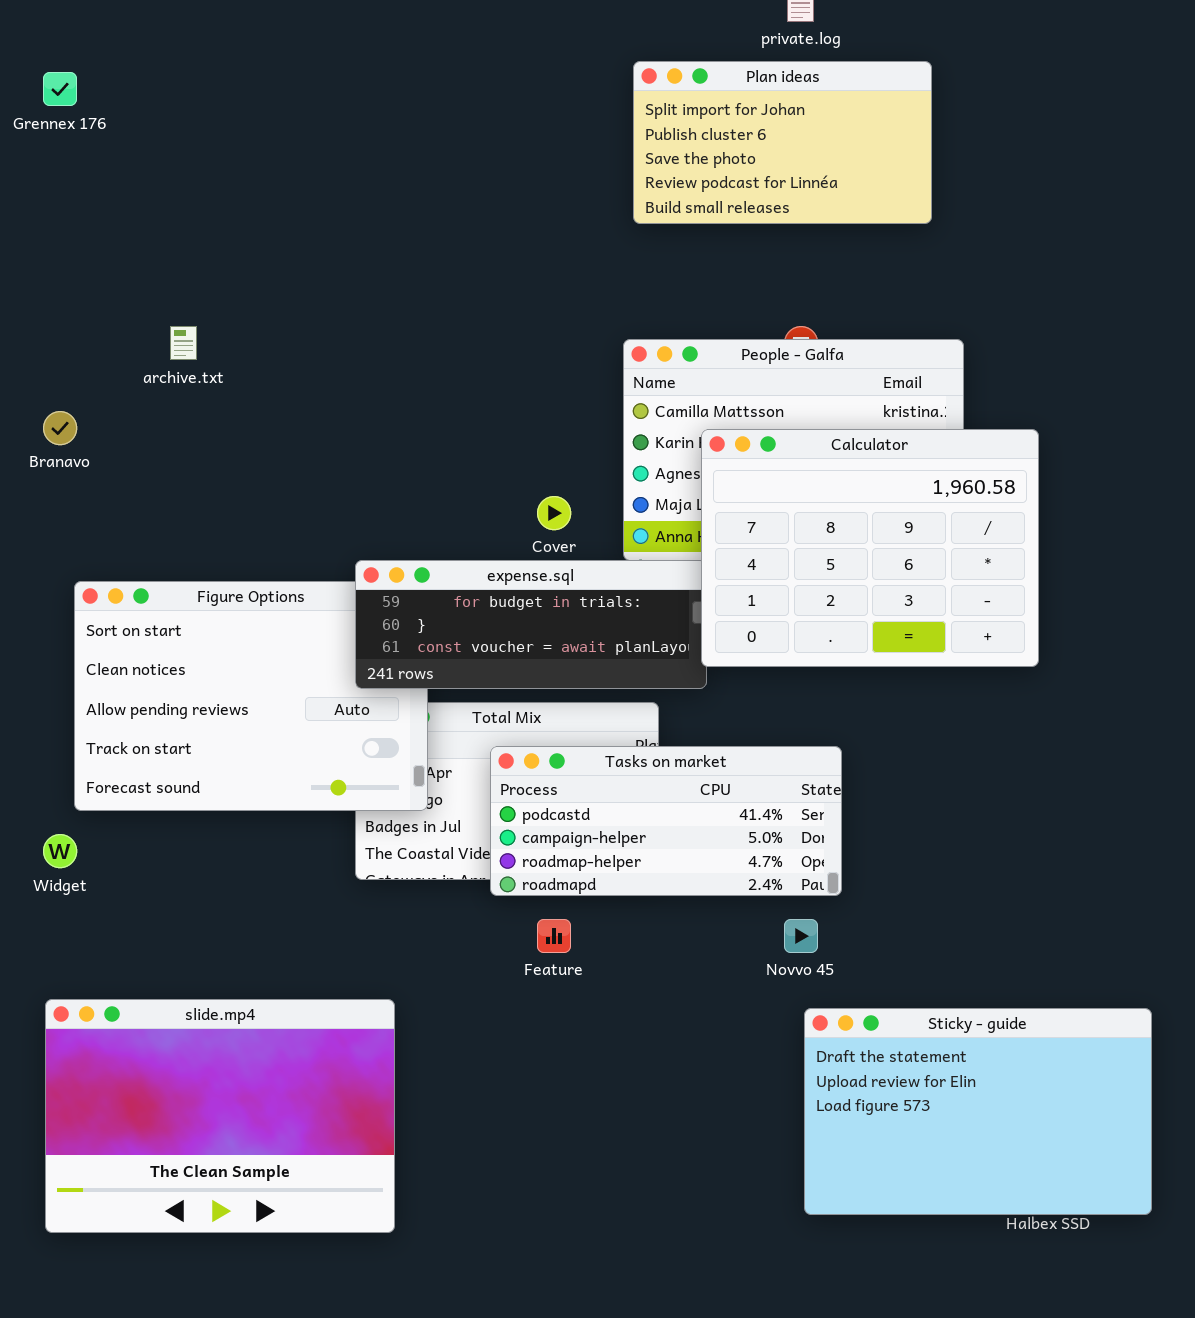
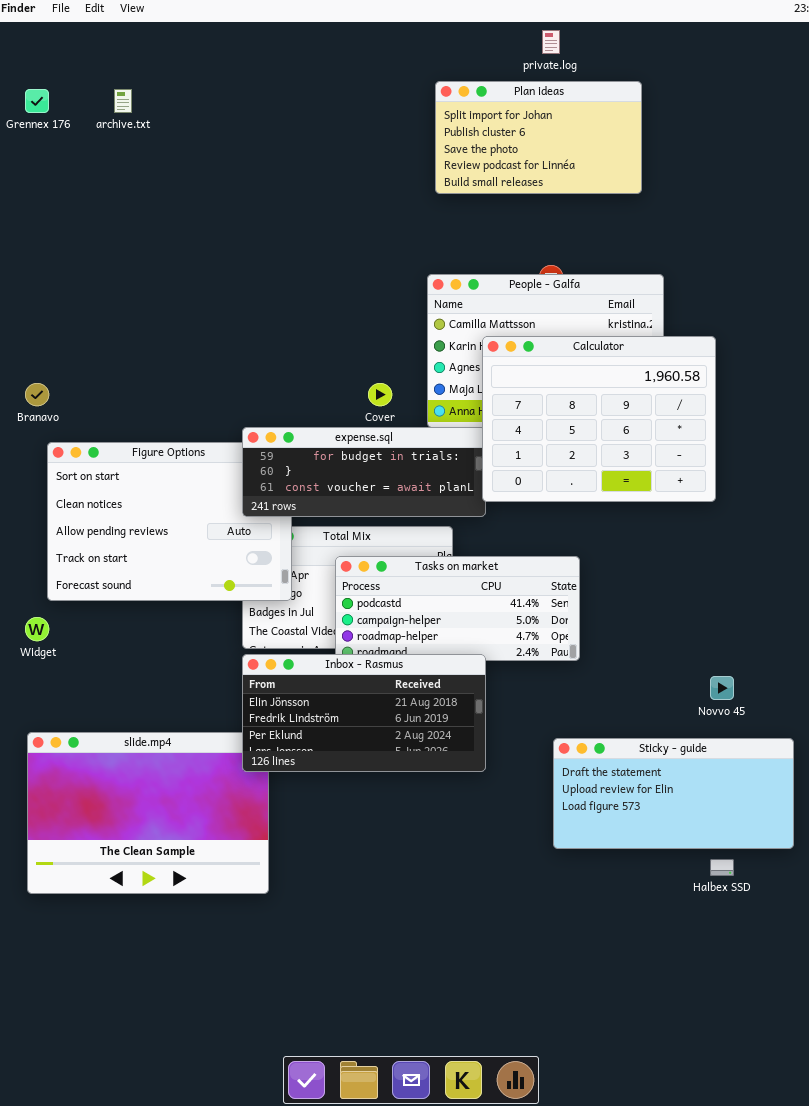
archive.txt: [170,326,197,360] -> [114,89,132,113], moved
Branavo: [43,411,77,445] -> [25,383,49,406], moved
Inbox - Rasmus: none -> [242,654,486,772], opened
Novvo 45: [784,919,818,953] -> [710,676,734,700], moved
Sticky - guide: [804,1008,1152,1215] -> [553,738,794,849], resized

